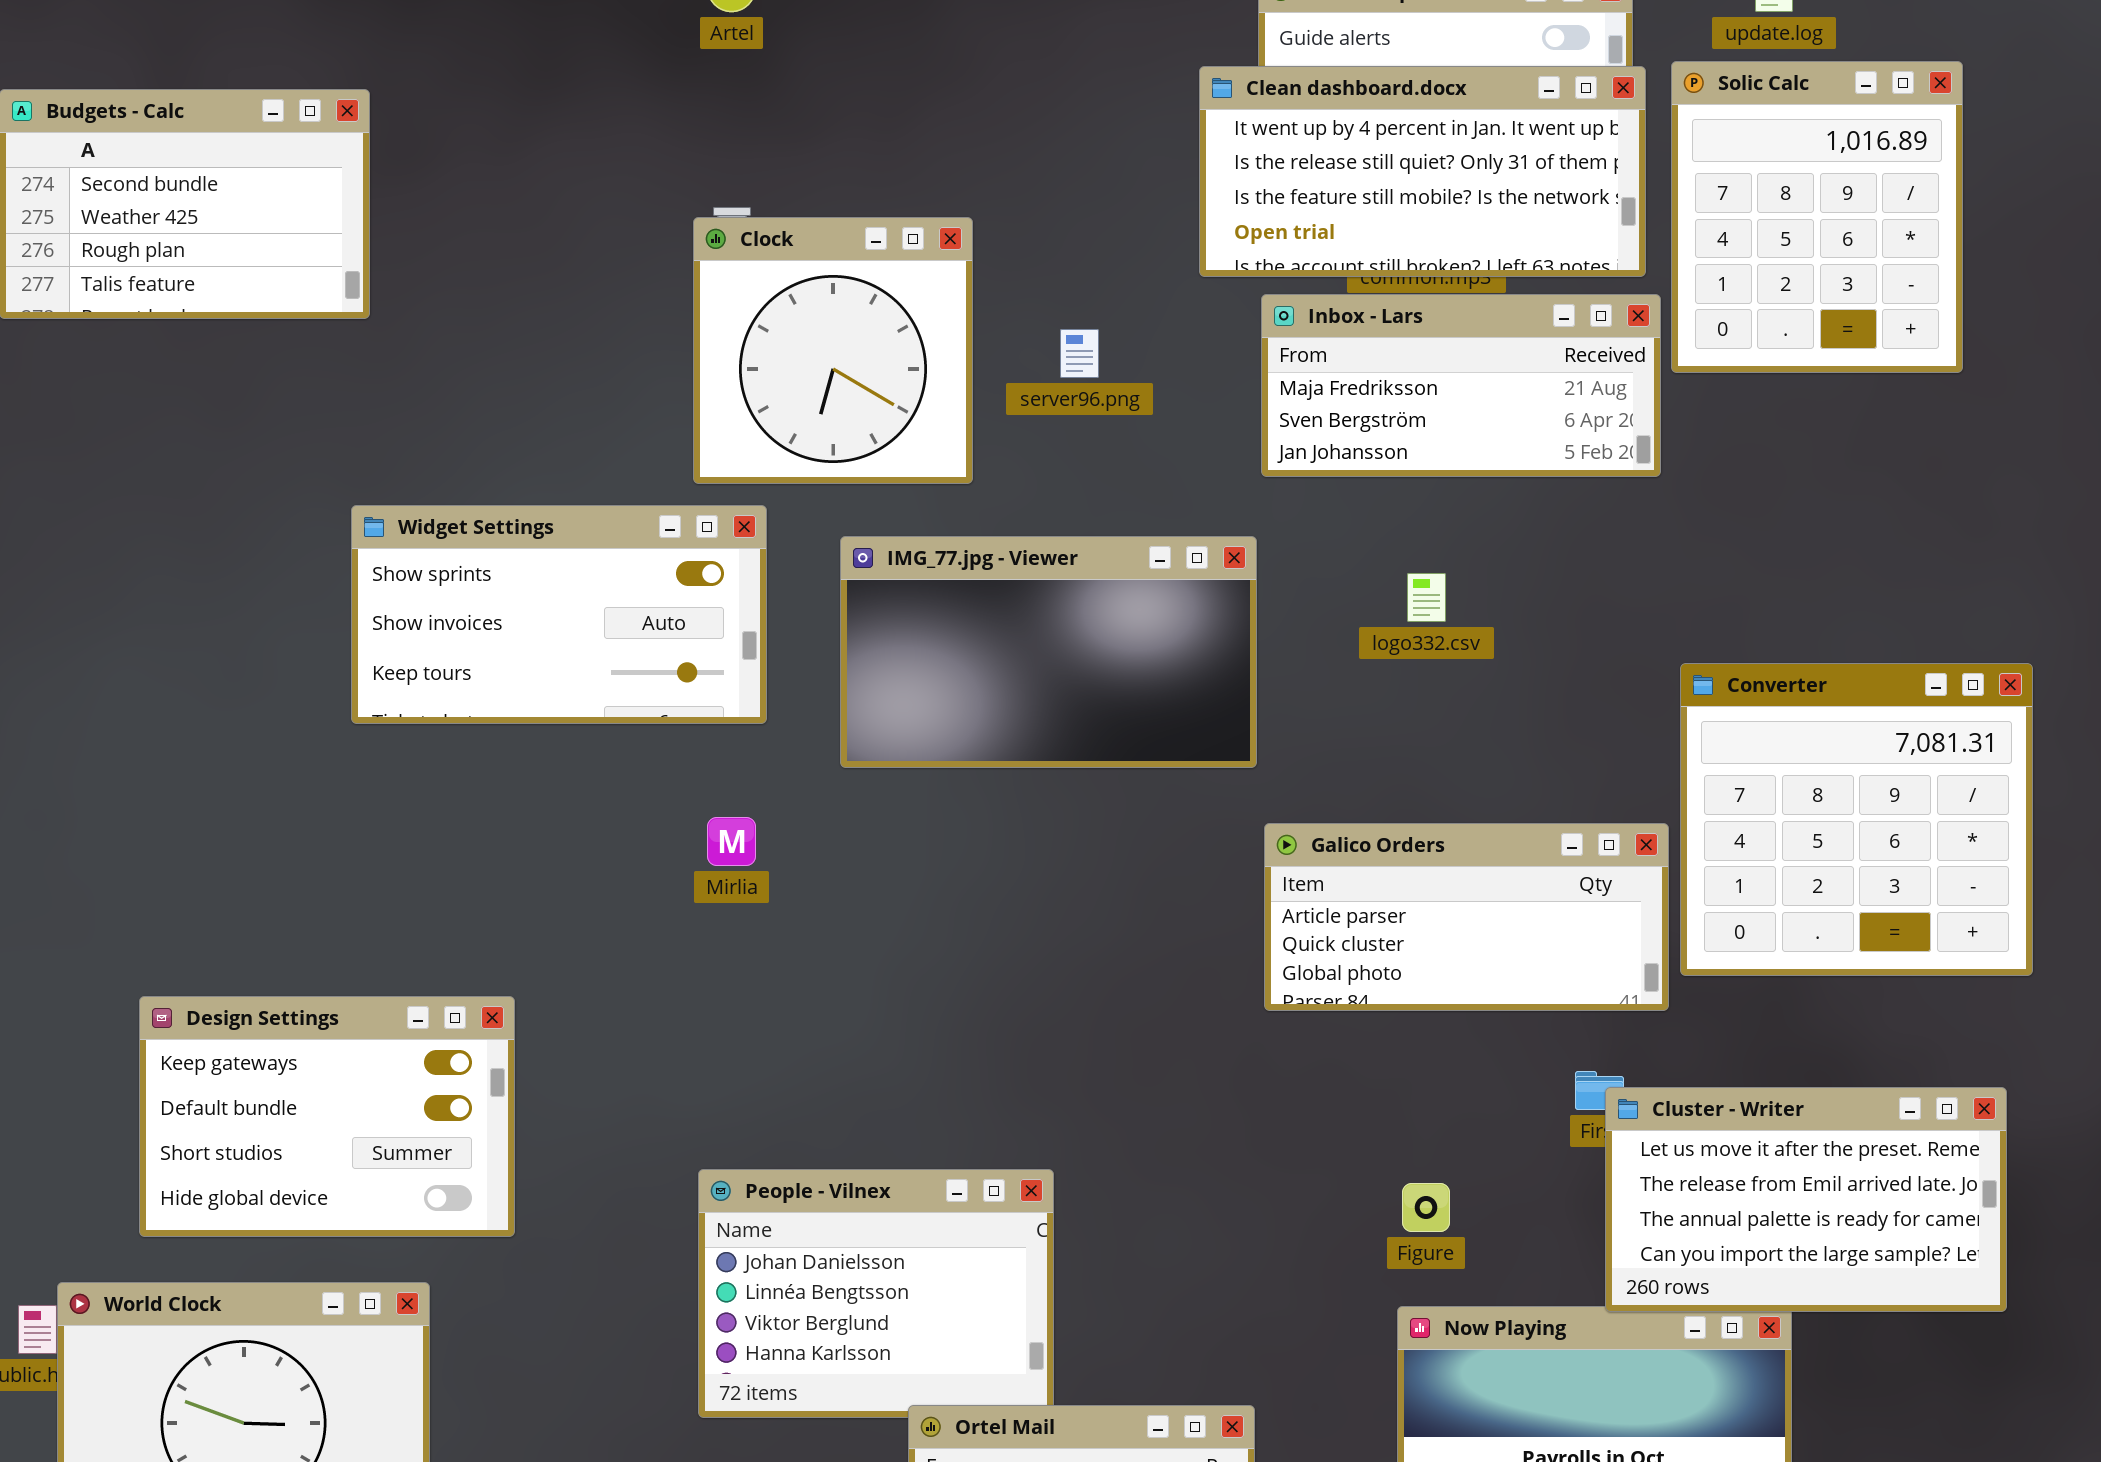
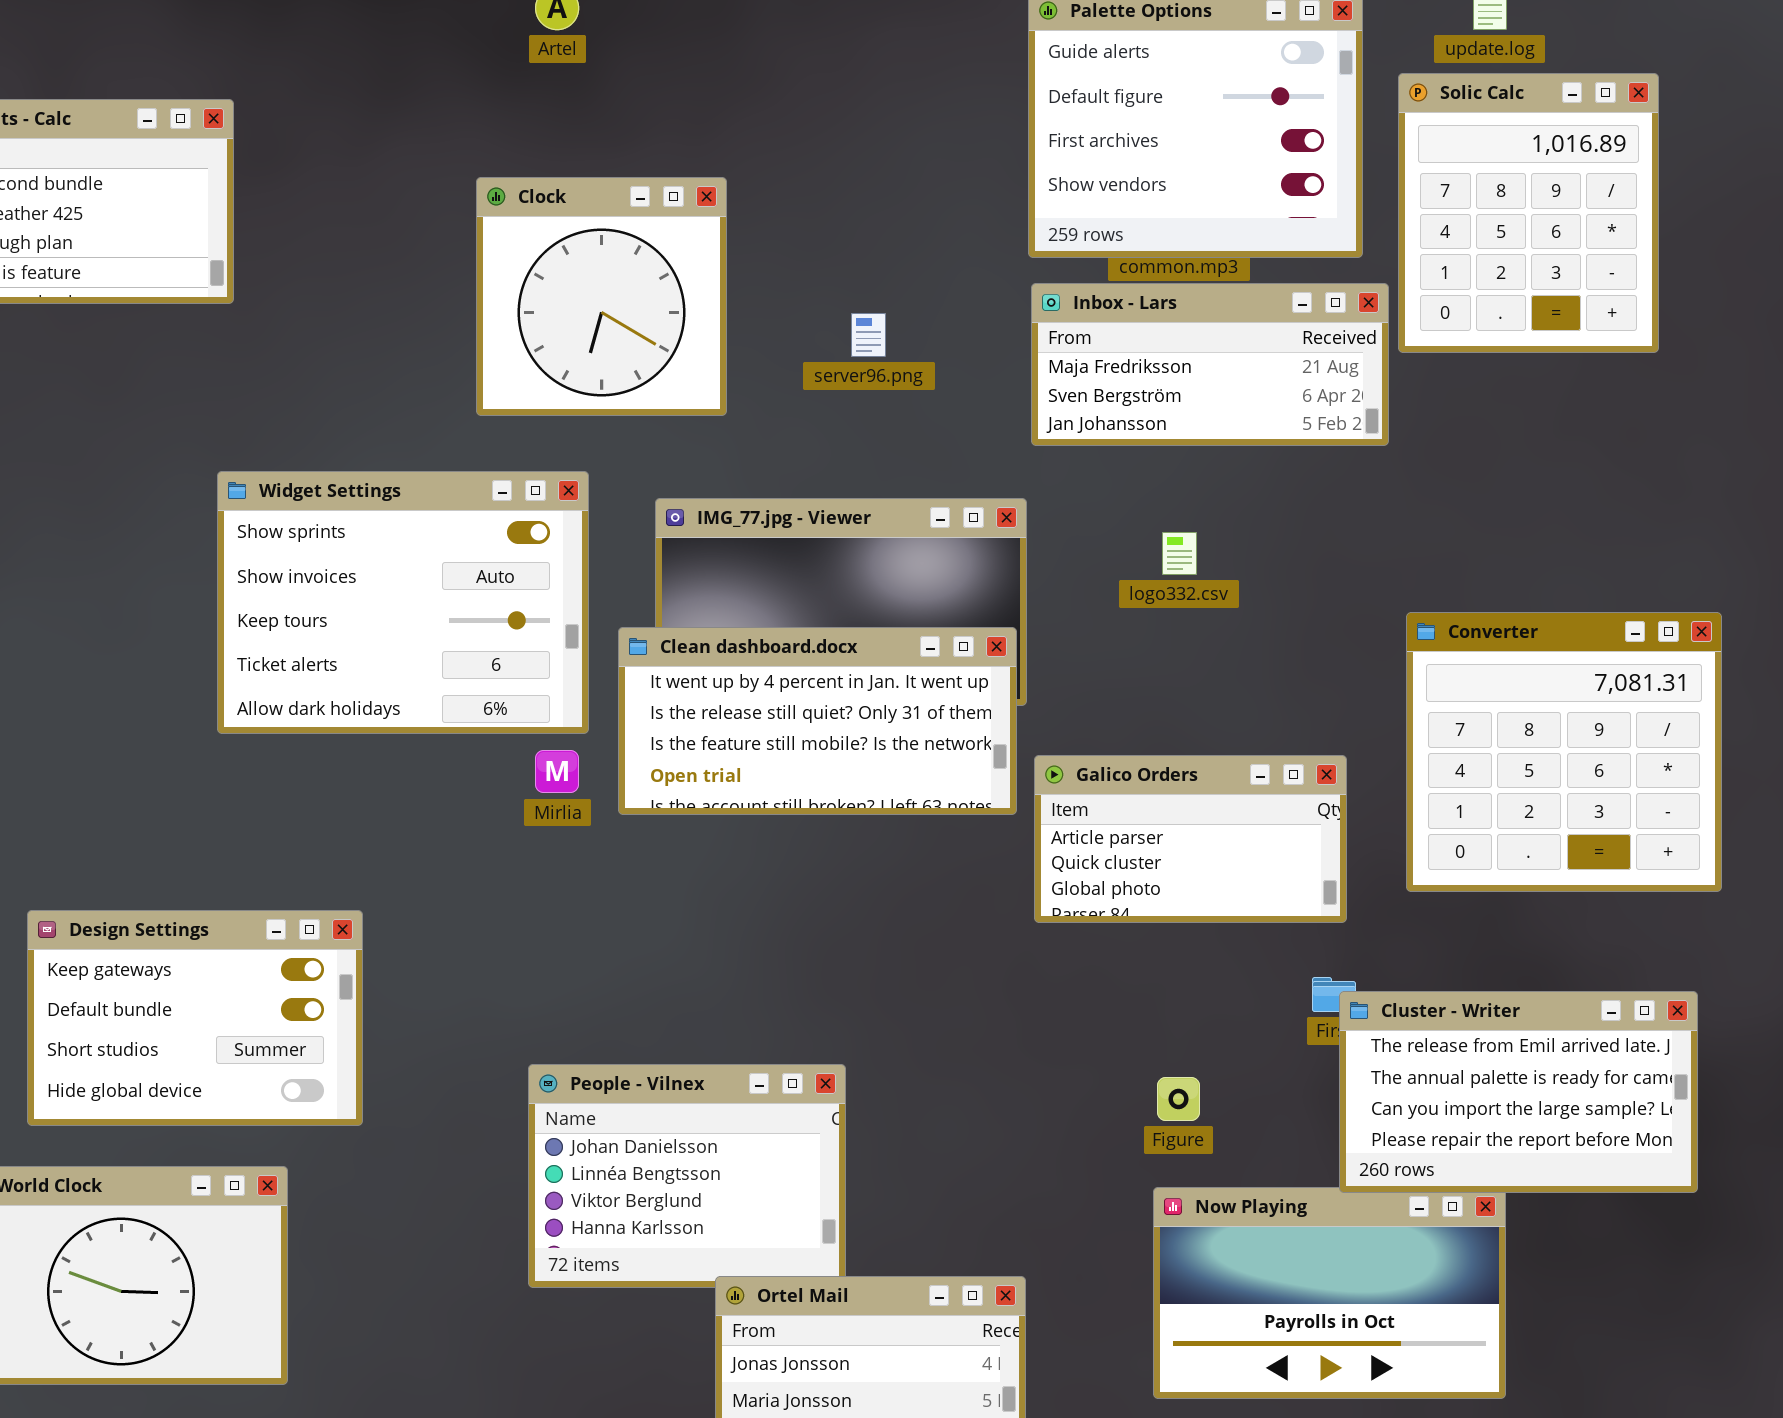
Clean dashboard.docx: [1199,66,1646,277] -> [618,627,1017,815], moved
Clock: [693,217,973,484] -> [476,177,727,416], moved
Widget Settings: [351,505,767,724] -> [217,471,589,734], resized
Galico Orders: [1264,823,1669,1011] -> [1034,755,1347,923], resized
Cluster - Writer: [1605,1087,2007,1312] -> [1339,991,1698,1193], scrolled down 1 row

